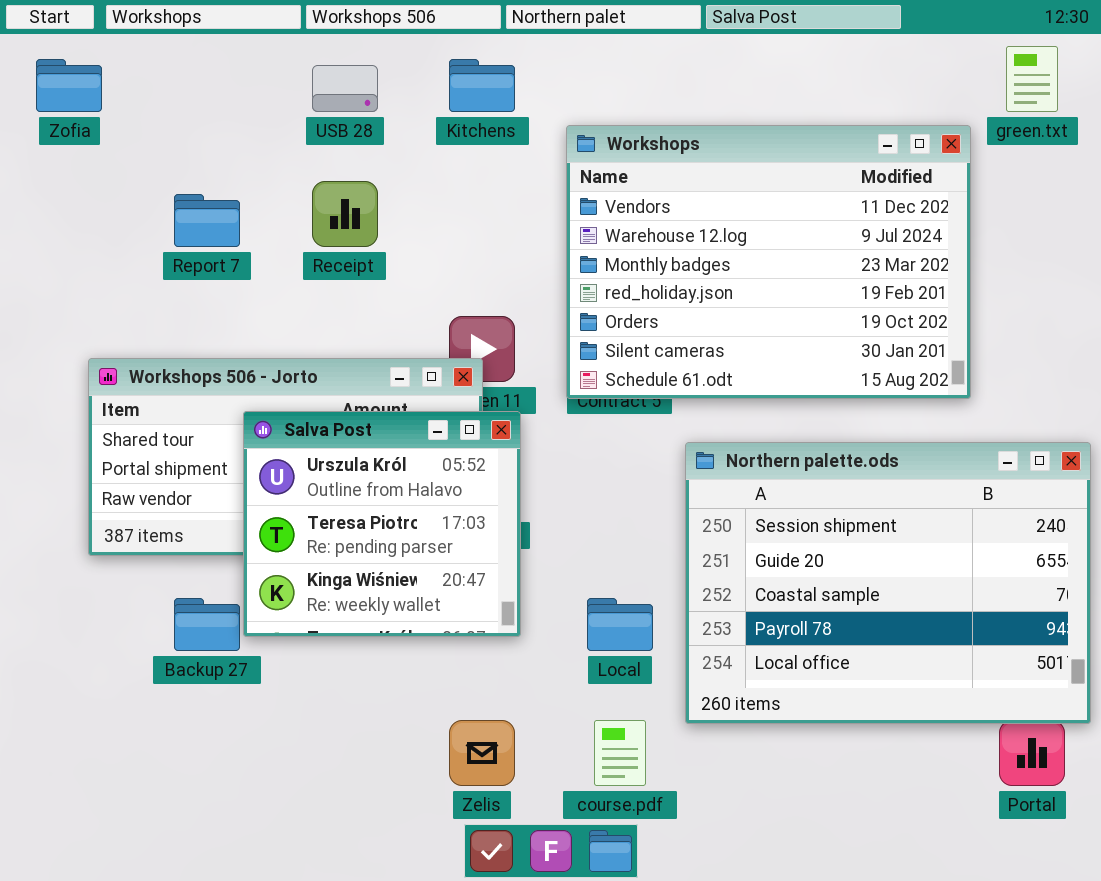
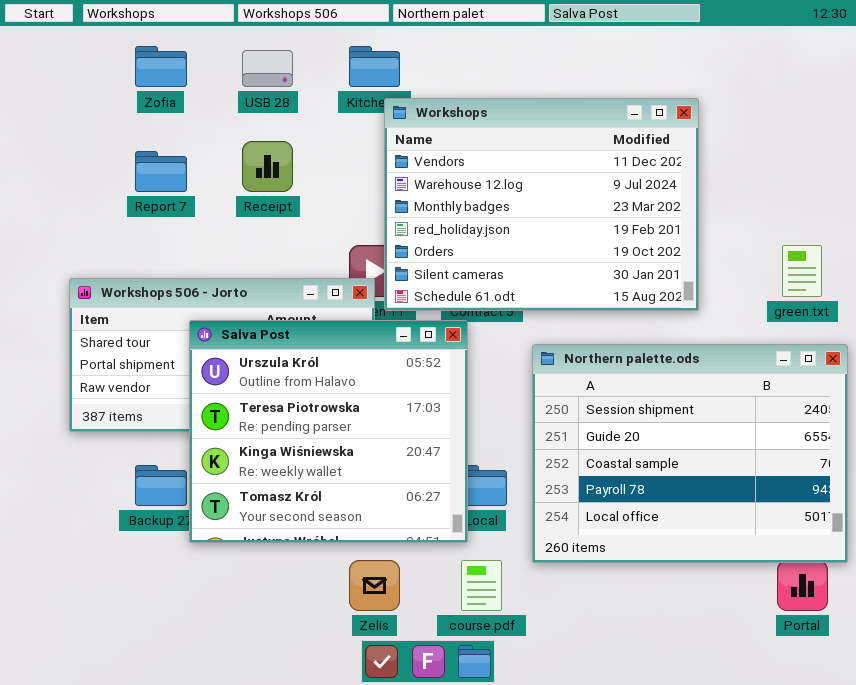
green.txt: [1006,46,1058,112] -> [782,245,822,297], moved
Zofia: [36,59,102,112] -> [135,46,187,87], moved
Workshops: [566,125,971,399] -> [384,98,699,311], moved
Salva Post: [243,411,521,637] -> [189,320,468,543], resized

